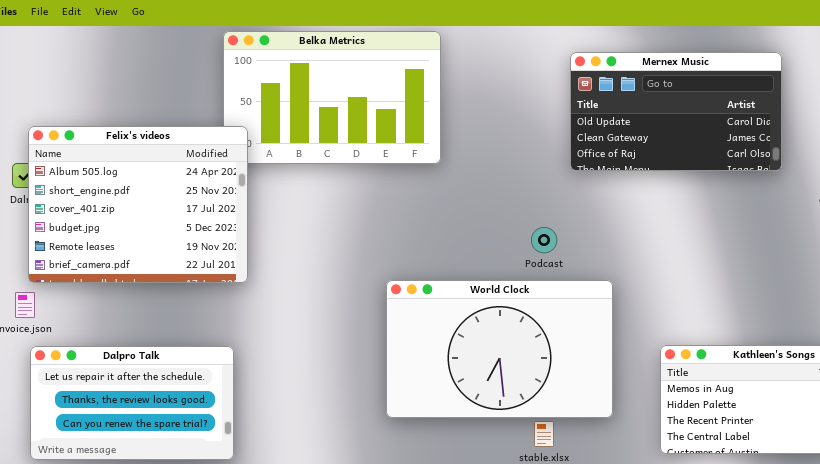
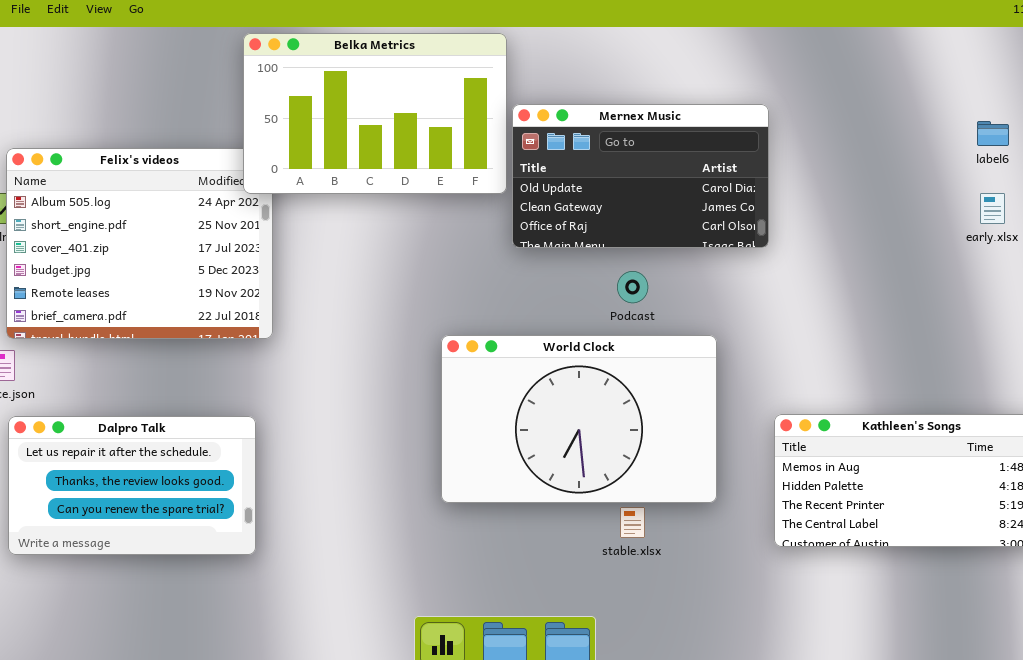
Belka Metrics: [223,31,441,164] -> [243,33,507,194], raised
Mernex Music: [570,52,782,171] -> [512,104,769,248], moved

